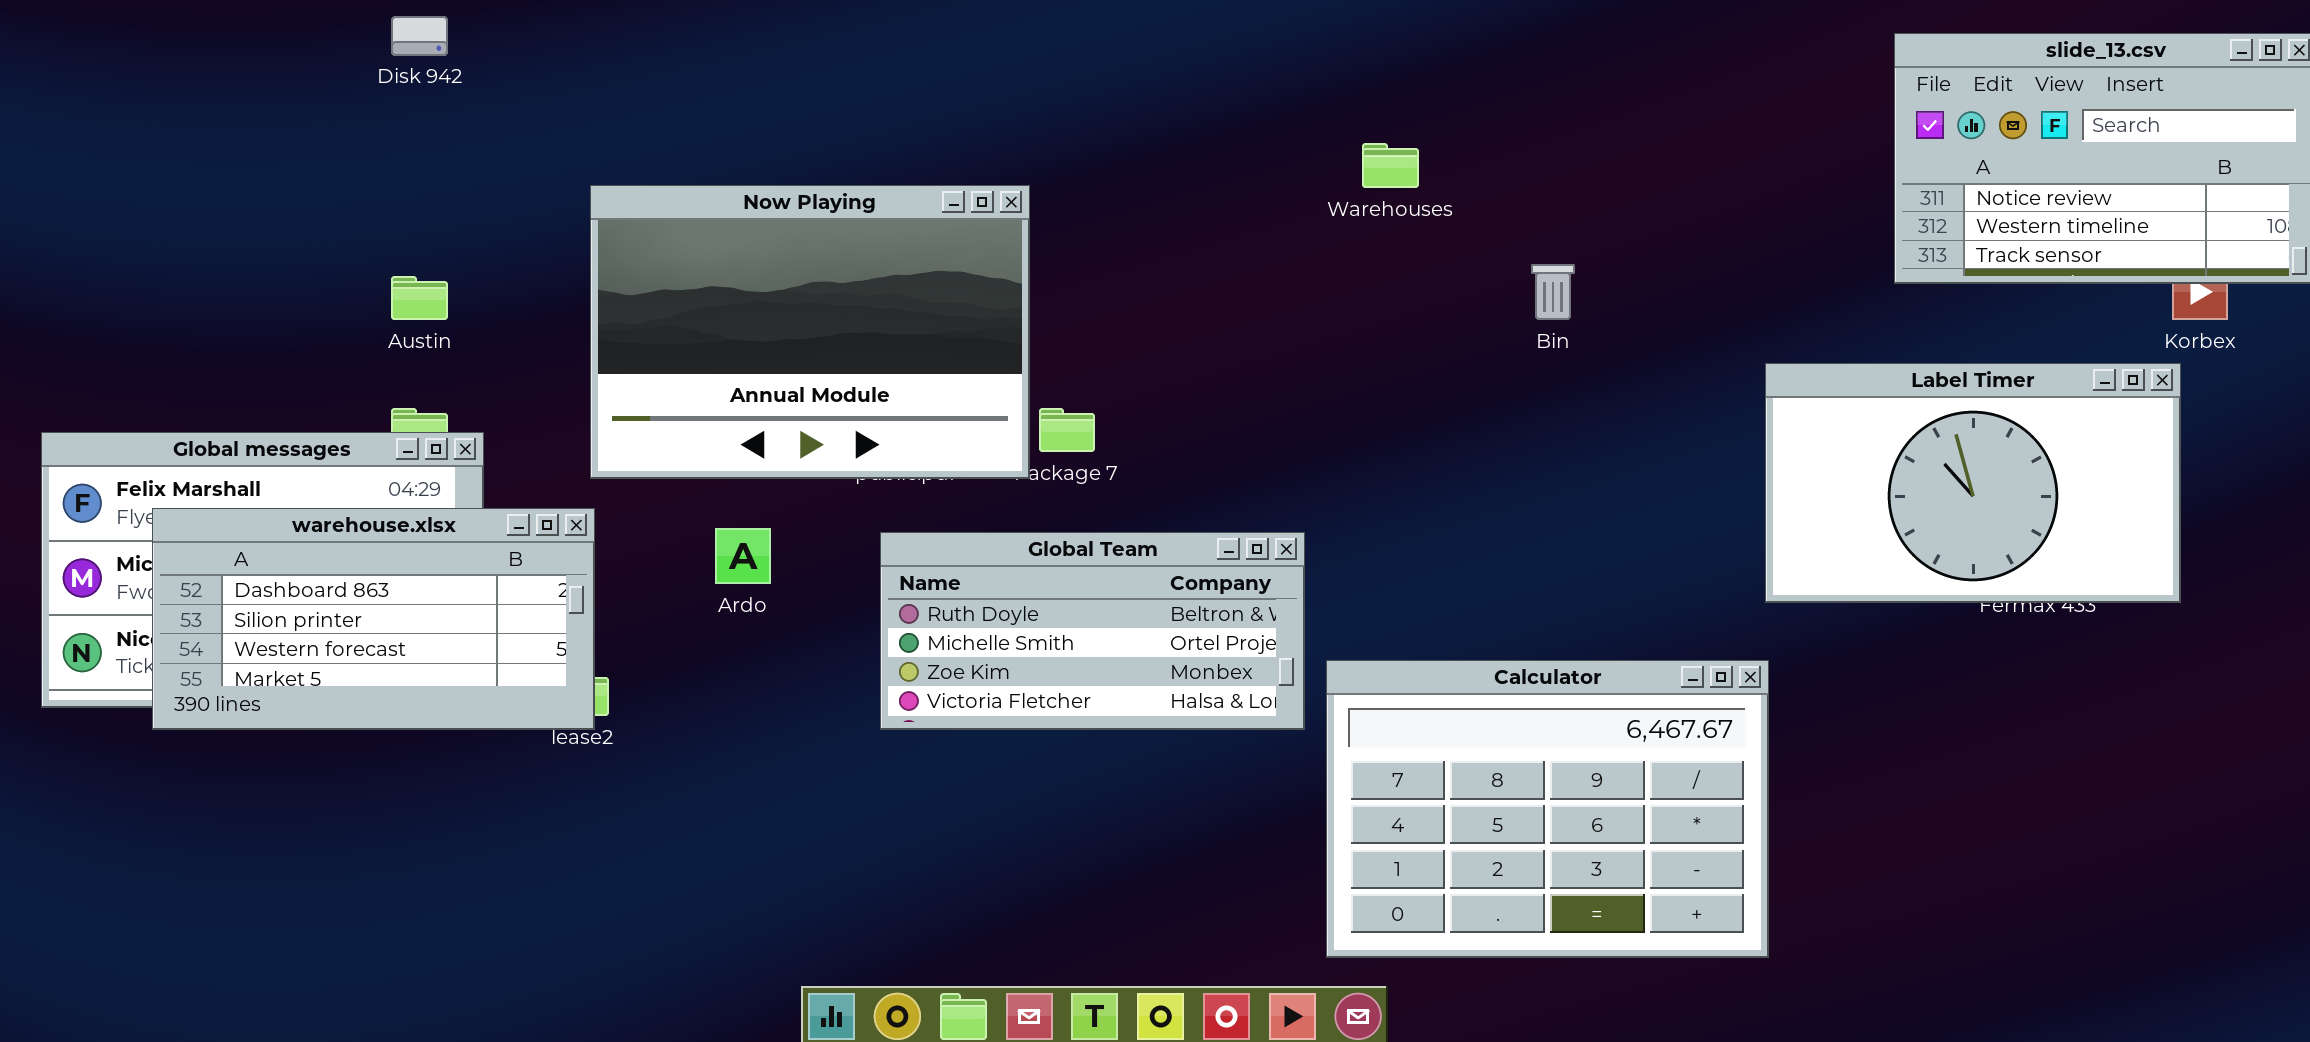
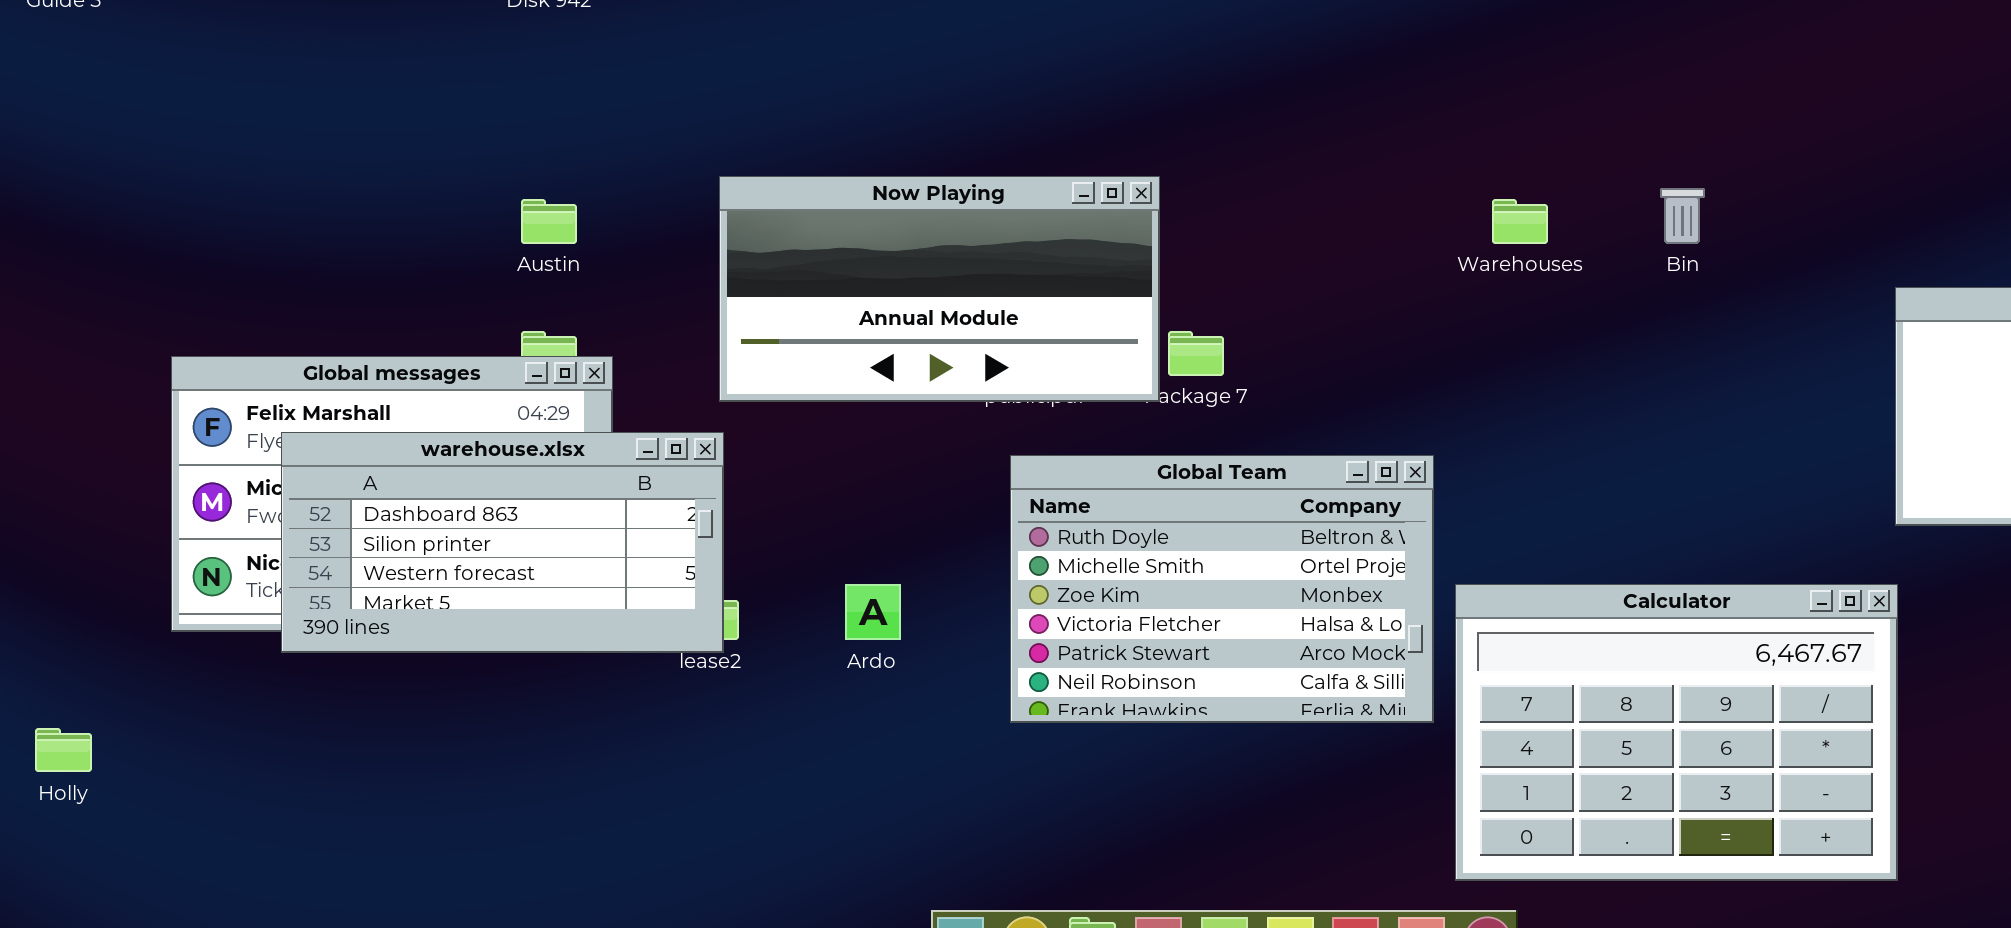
Warehouses: [1362,143,1419,188] -> [1492,199,1548,244], moved
Now Playing: [590,185,1030,479] -> [719,176,1160,402], resized
Ardo: [715,528,771,584] -> [845,584,901,640], moved
Global Team: [880,532,1305,730] -> [1010,455,1434,723], resized

